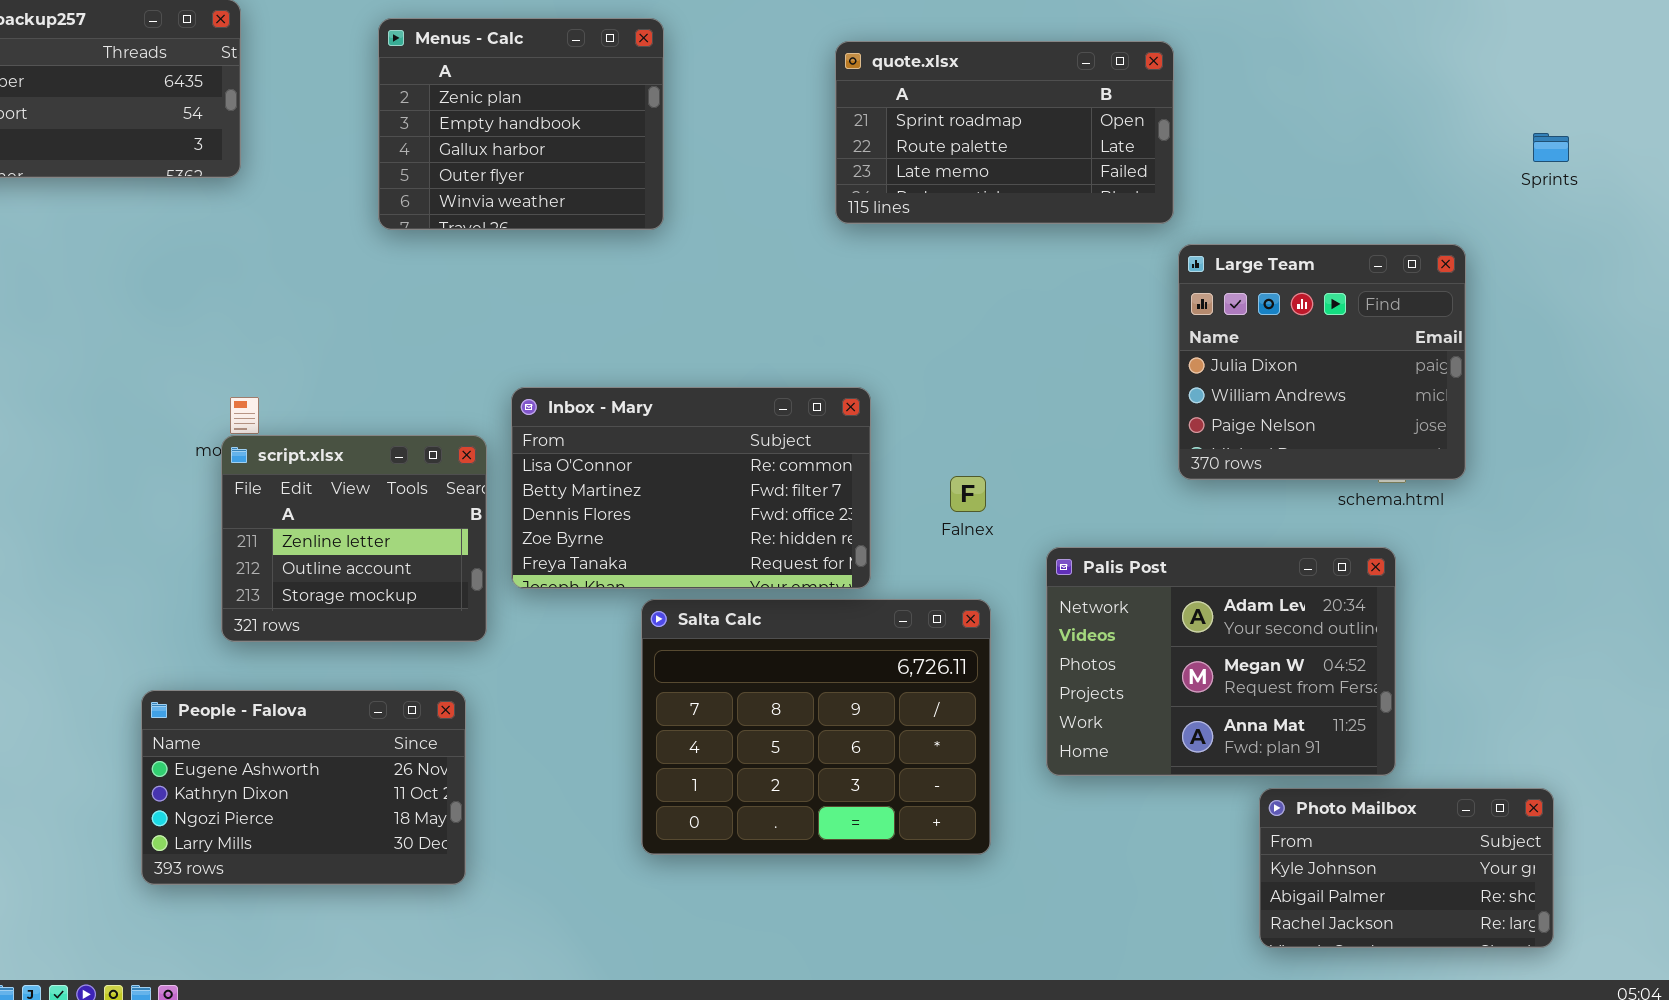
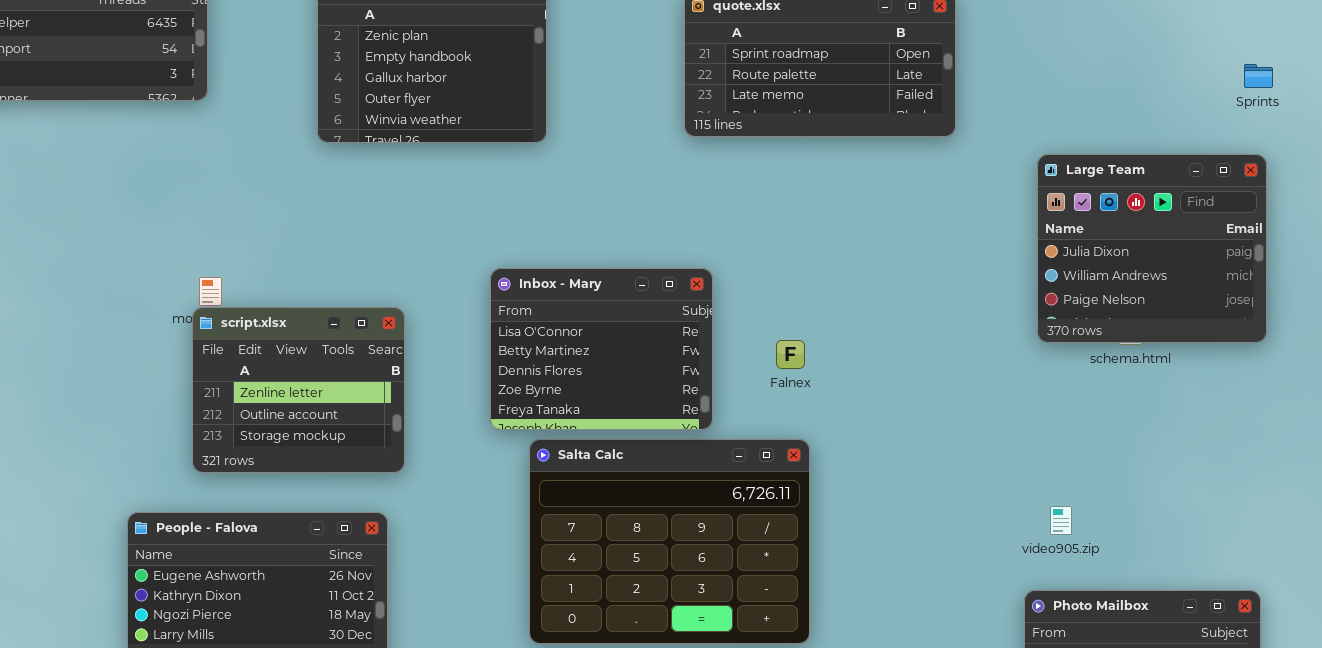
Large Team: [1178,244,1466,480] -> [1037,154,1267,343], moved
Inbox - Mary: [511,387,871,589] -> [490,268,713,430], resized
Palis Post: [1046,547,1396,776] -> none, closed

